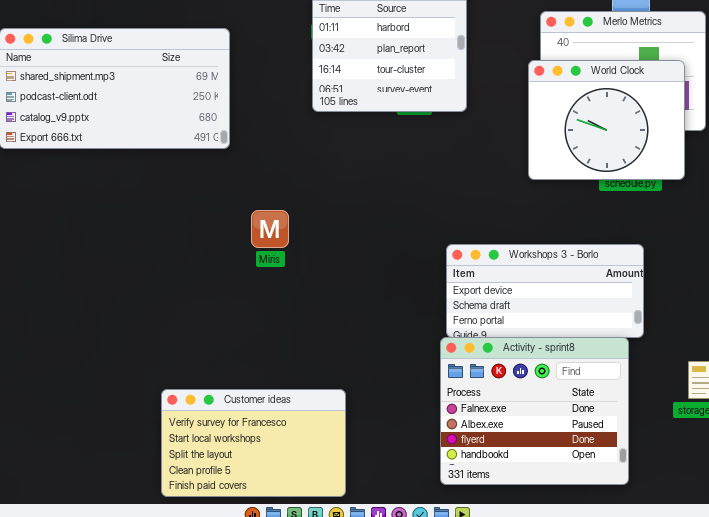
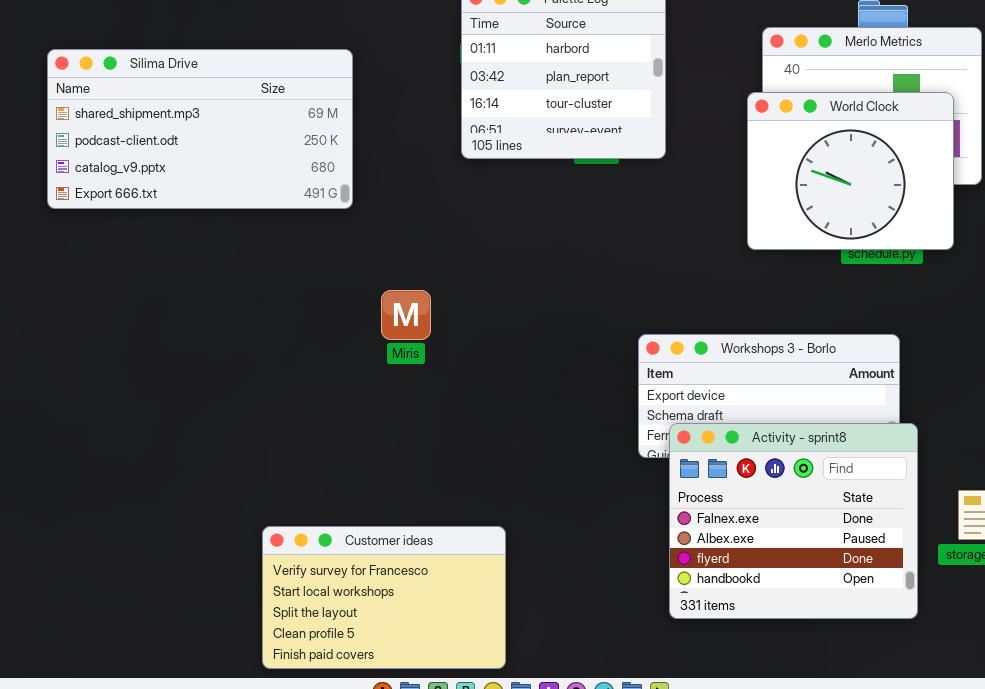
Activity - sprint8: [440,337,629,485] -> [669,423,918,619], moved

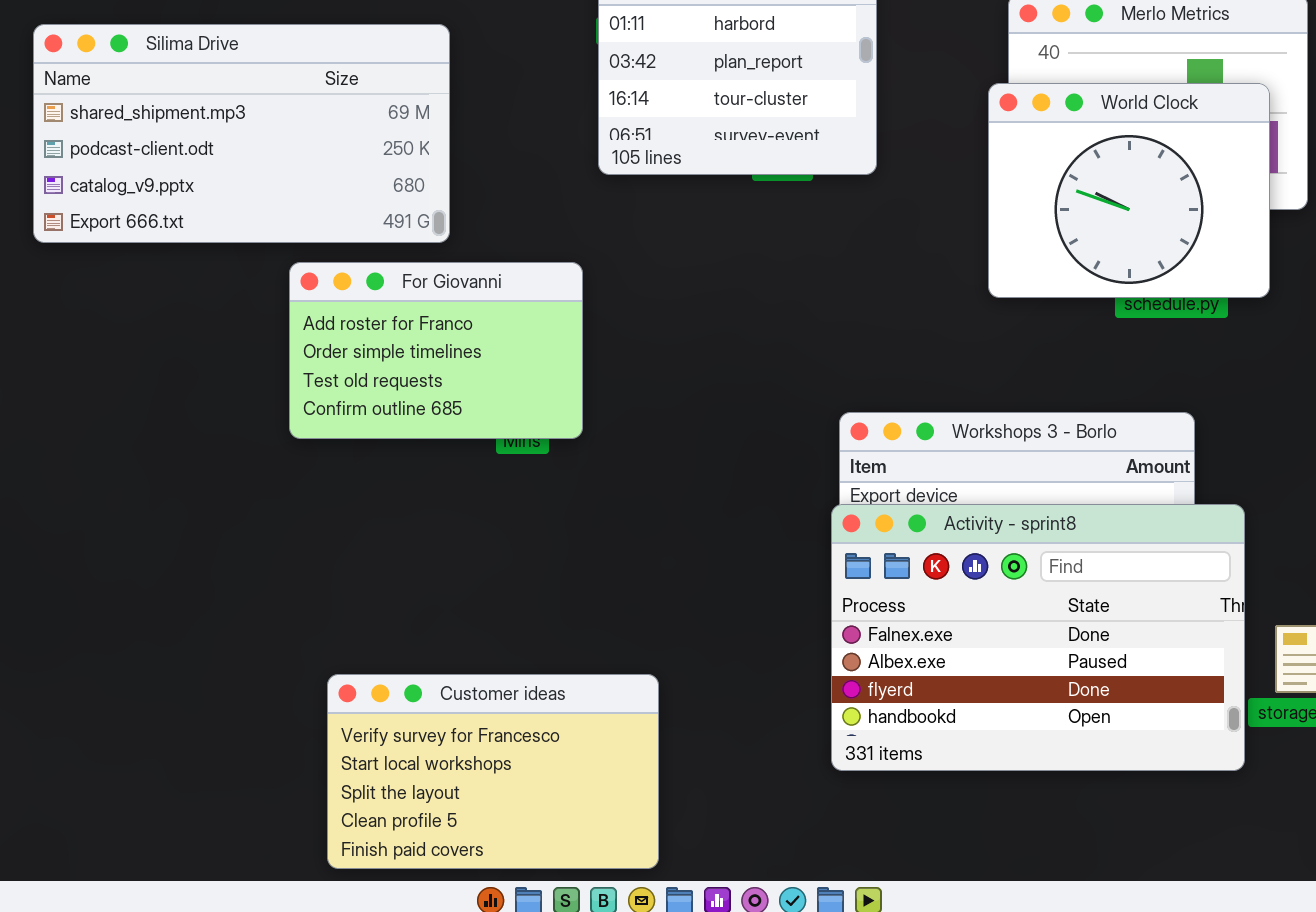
For Giovanni: none -> [289,262,583,439], opened
Activity - sprint8: [669,423,918,619] -> [831,504,1245,771], moved, resized

